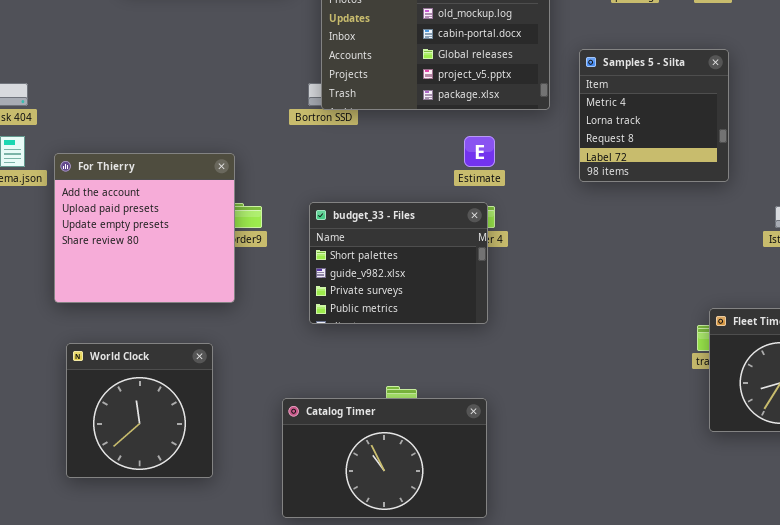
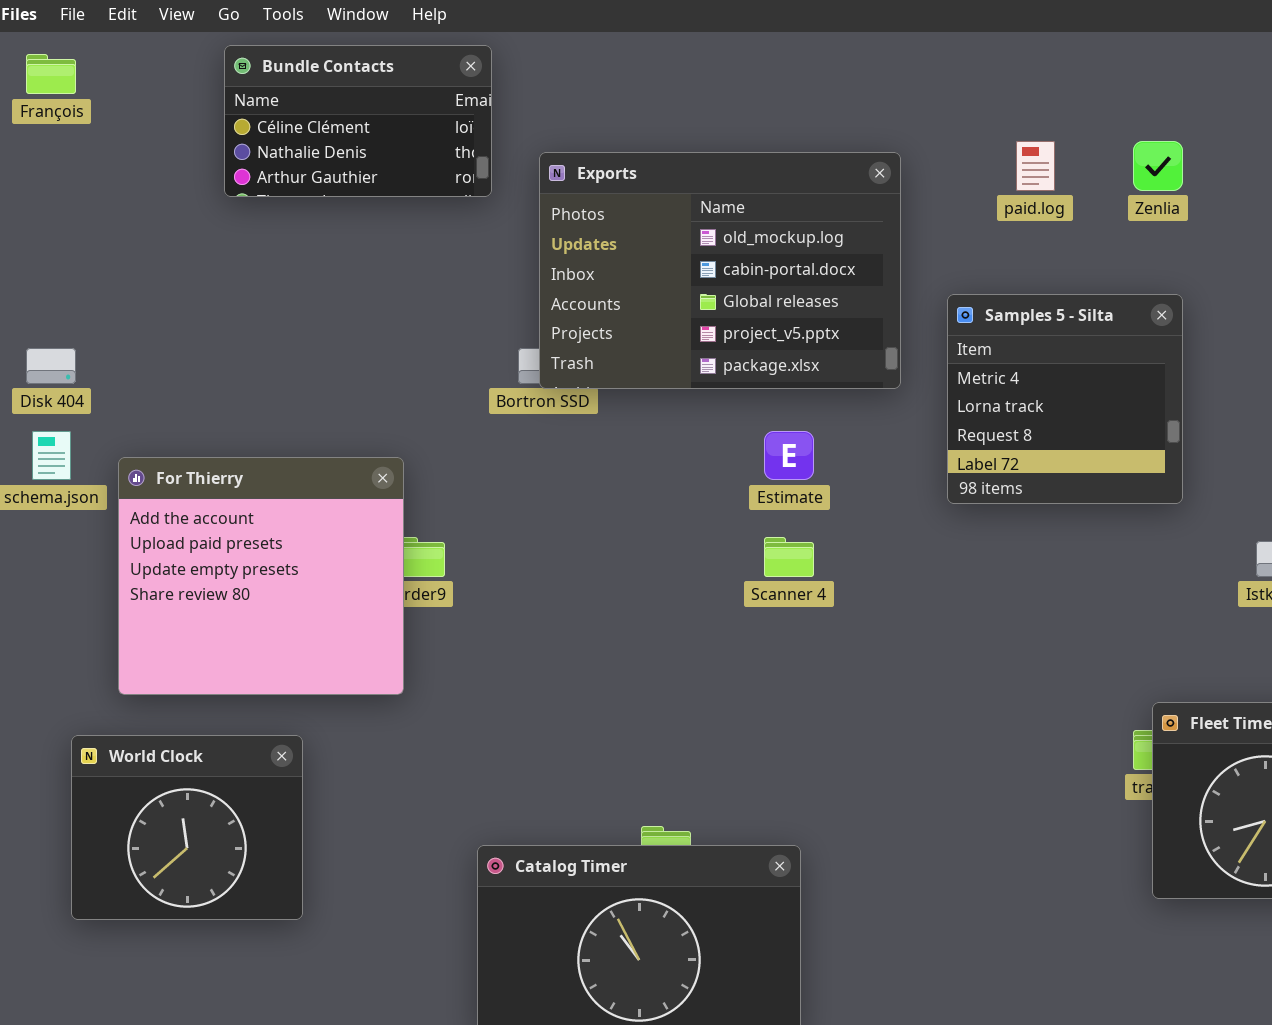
budget_33 - Files: [309,202,488,324] -> none, closed
World Clock: [66,343,213,478] -> [71,735,303,920], moved, resized

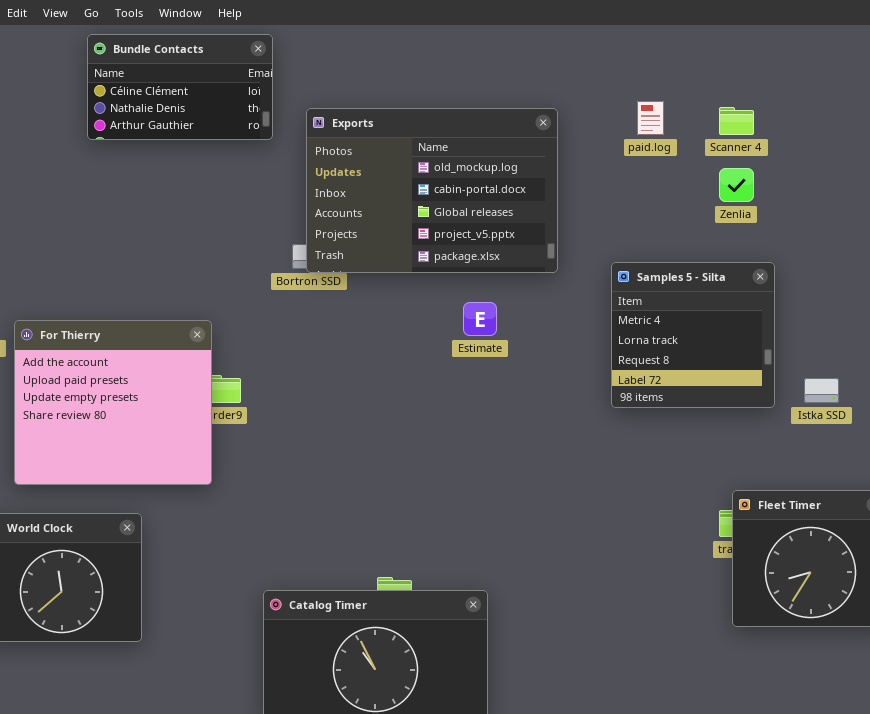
Zenlia: [1133,141,1183,191] -> [719,168,754,202], moved
Samples 5 - Silta: [947,294,1183,504] -> [611,262,775,408], moved
Scanner 4: [764,537,814,577] -> [719,107,754,135], moved

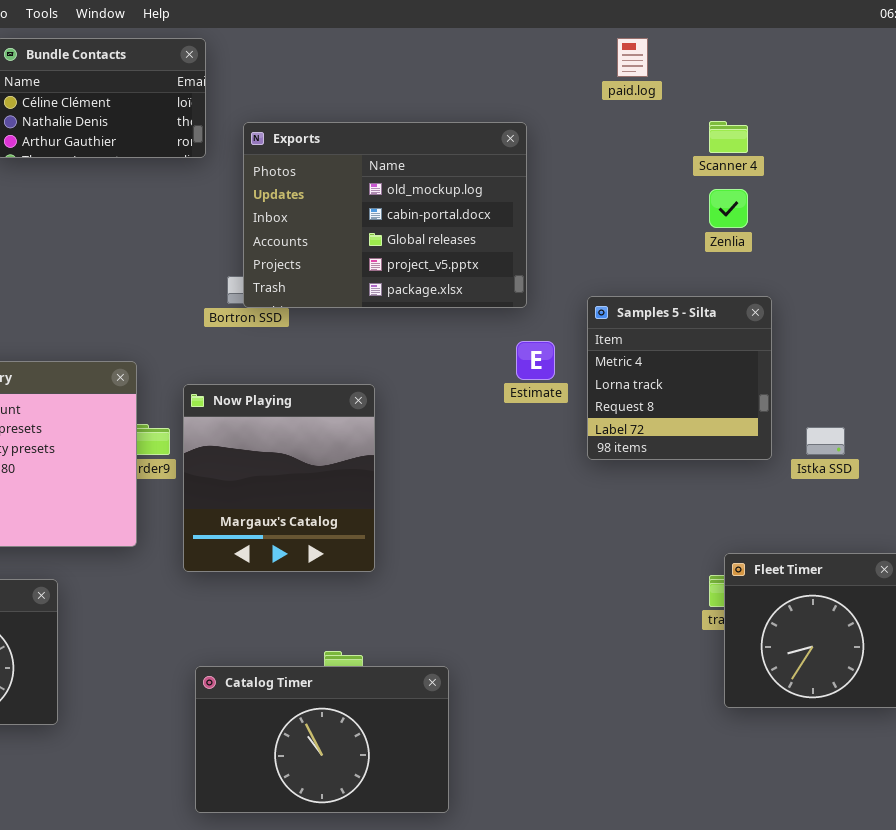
paid.log: [637,101,664,135] -> [617,38,648,77], moved
Estimate: [463,302,497,336] -> [516,341,555,380], moved
Now Playing: none -> [183,384,375,572], opened

